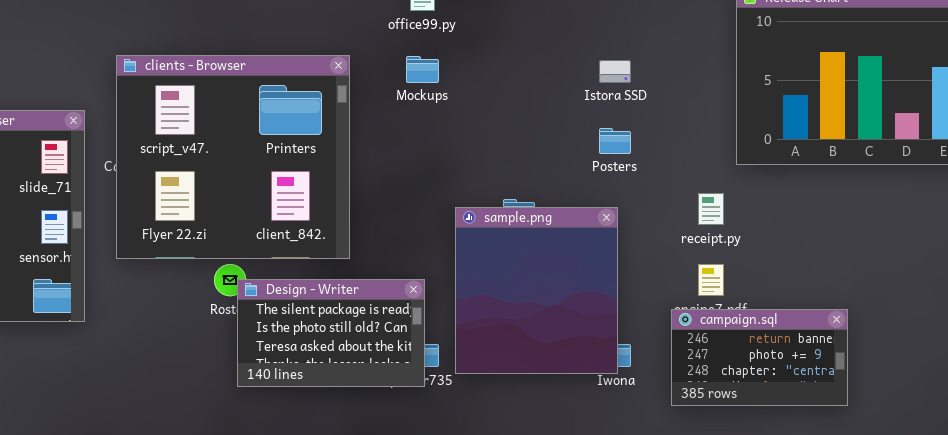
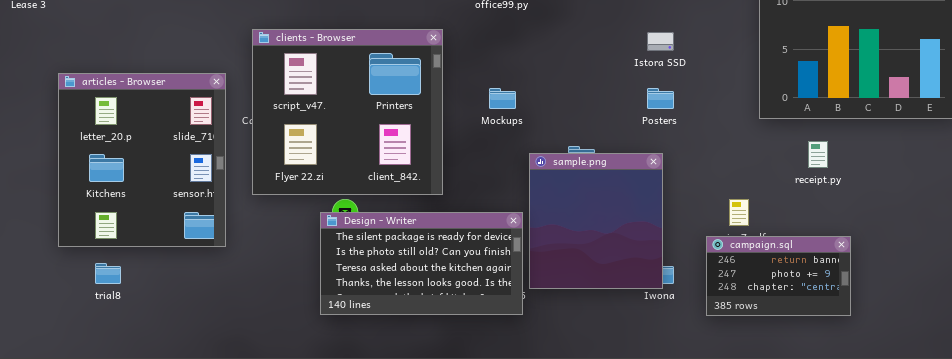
Mockups: [406,56,439,83] -> [489,88,516,109], moved
receipt.py: [698,193,724,225] -> [808,141,828,168], moved
Design - Writer: [237,279,425,387] -> [320,212,523,315], moved, resized

